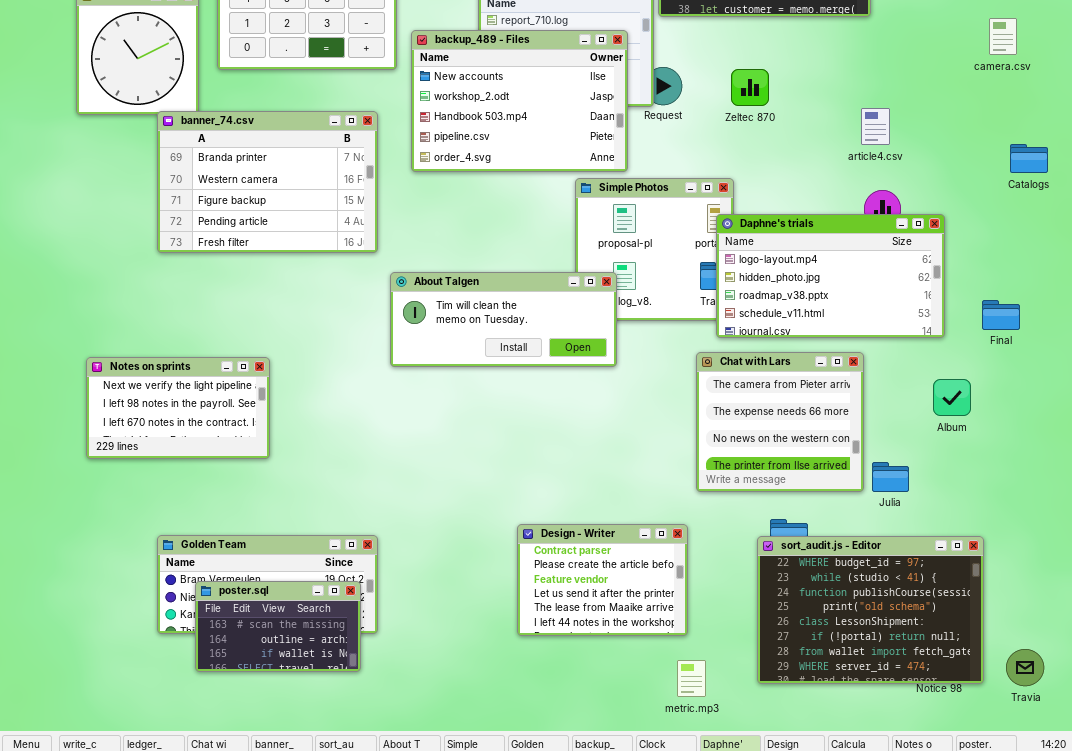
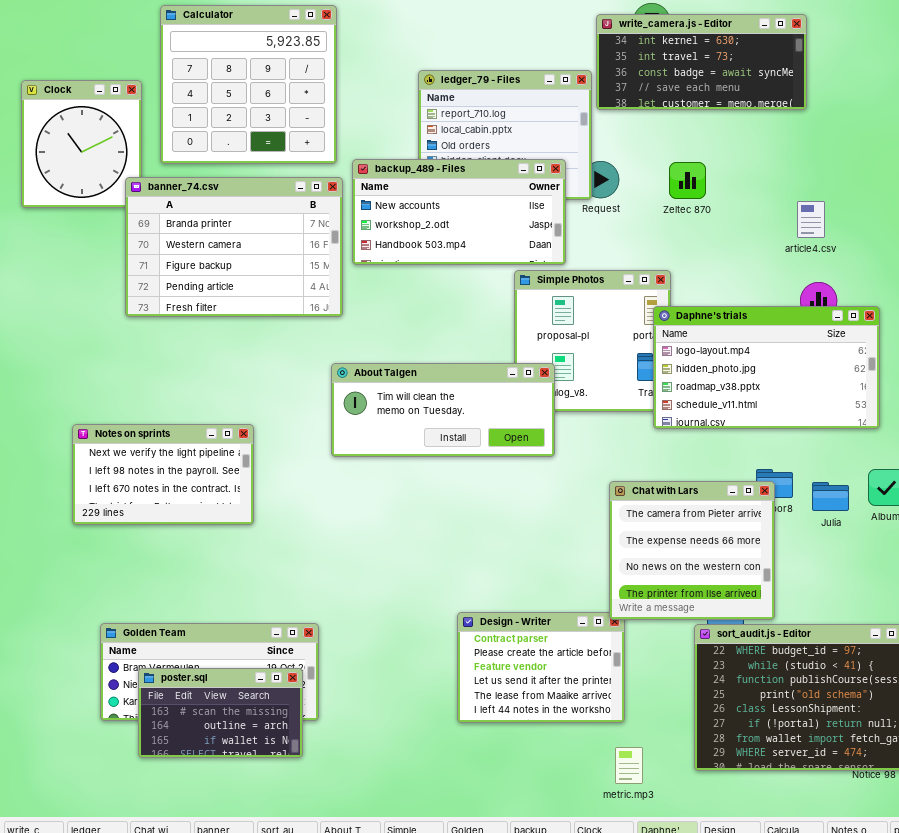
backup_489 - Files: [411,30,628,172] -> [352,159,566,265], resized
banner_74.csv: [157,111,378,253] -> [125,177,343,317], moved
Chat with Lars: [696,352,864,492] -> [609,481,775,620], moved
Notes on sprints: [86,357,270,459] -> [72,424,254,525], moved
Julia: [872,462,909,492] -> [812,482,849,511], moved

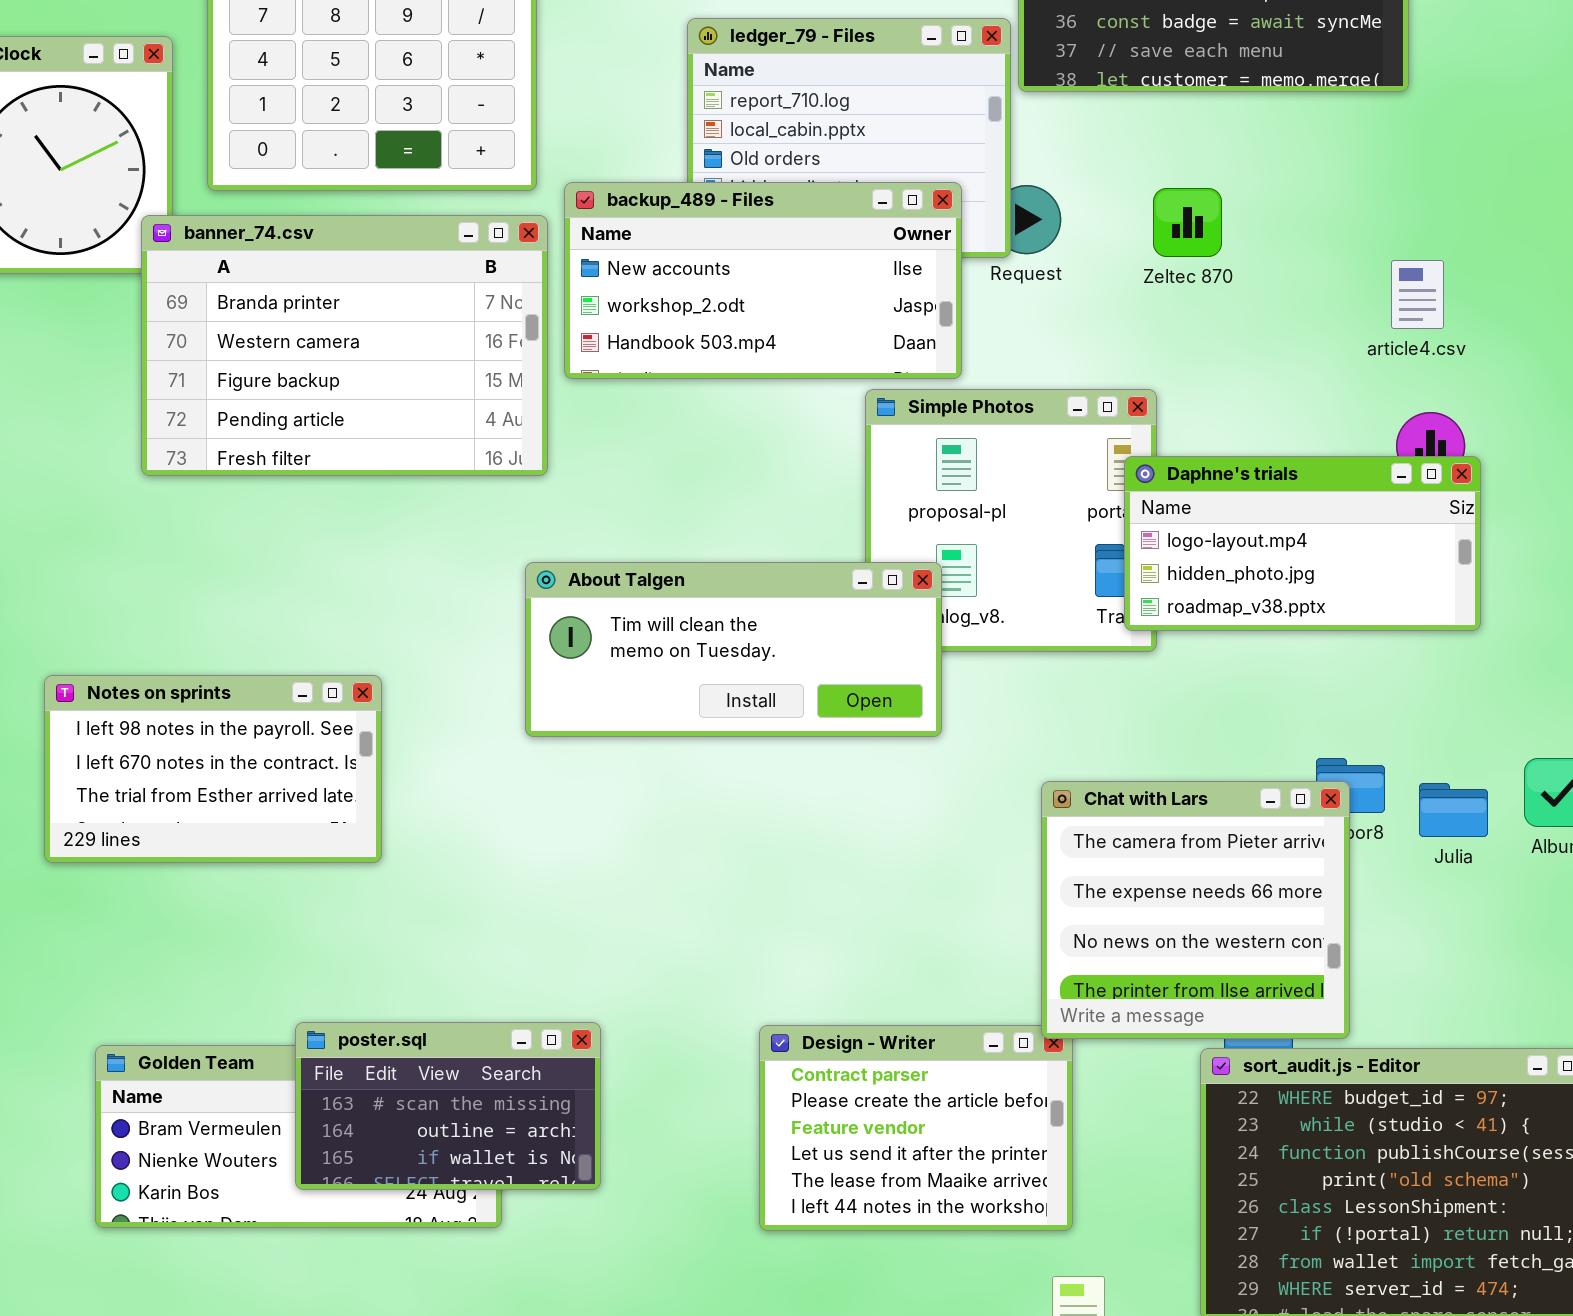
Daphne's trials: [653,306,880,429] -> [1124,456,1481,631], resized
Notes on sprints: [72,424,254,525] -> [44,675,382,863], scrolled down 1 row
poster.sql: [138,668,303,758] -> [295,1022,601,1190], moved

